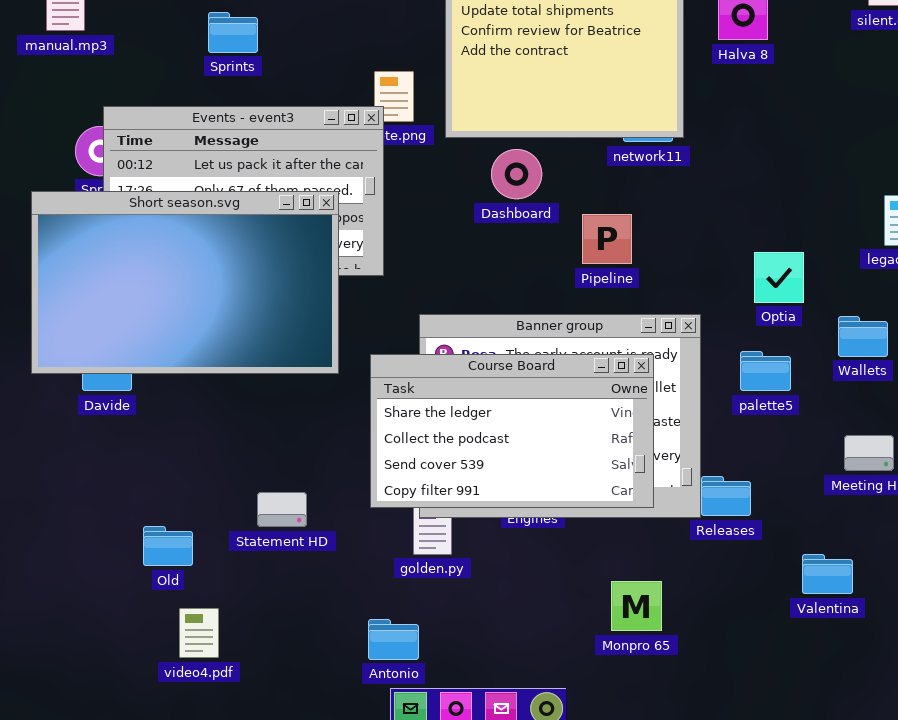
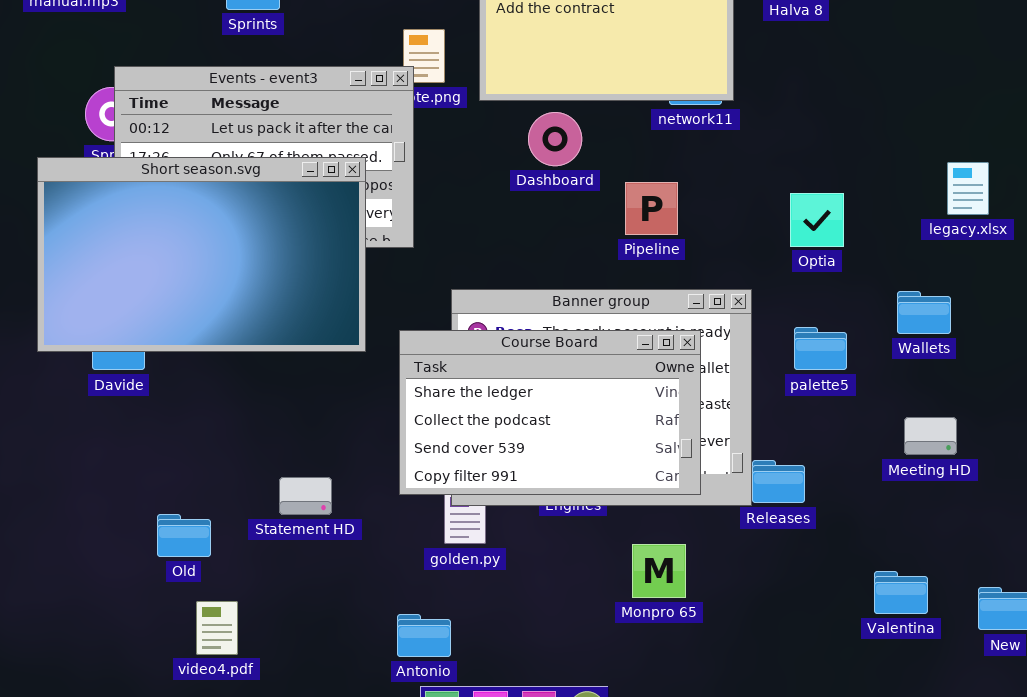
Optia: [754,252,804,303] -> [790,193,844,247], moved
Valentina: [802,554,853,594] -> [874,571,928,614], moved
Monpro 65: [611,581,662,631] -> [632,544,686,598], moved

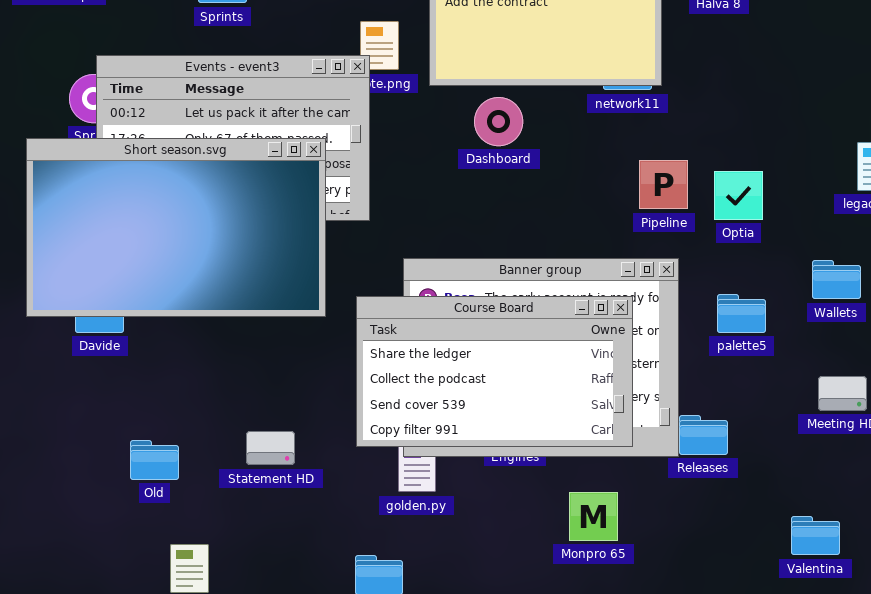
Pipeline: [625,182,678,235] -> [639,160,688,209], moved
Old: [157,514,211,557] -> [130,440,179,480], moved

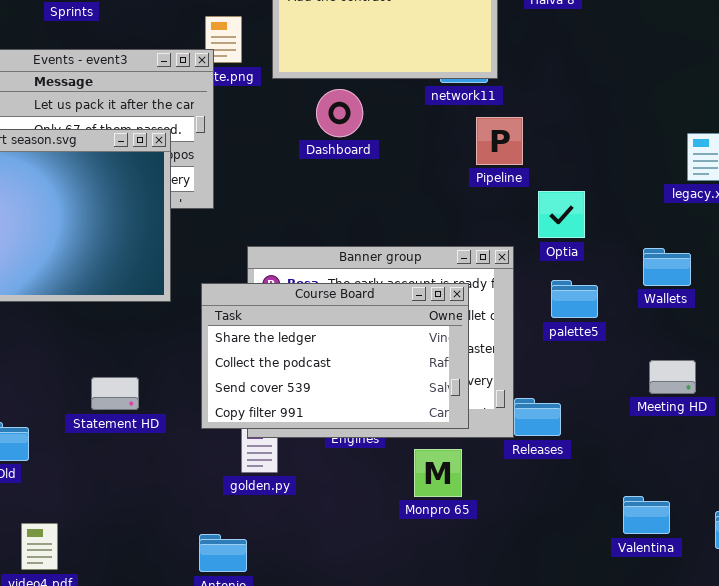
Pipeline: [639,160,688,209] -> [476,117,523,165], moved
Optia: [714,171,763,220] -> [538,191,585,238], moved
Statement HD: [246,431,295,465] -> [91,377,139,410], moved
Monpro 65: [569,492,618,541] -> [414,449,462,497], moved

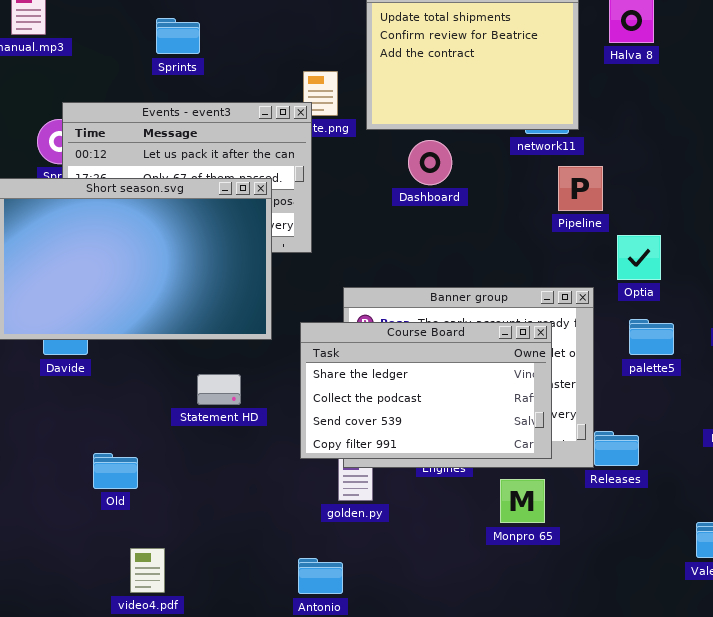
Statement HD: [91,377,139,410] -> [197,374,241,405], moved

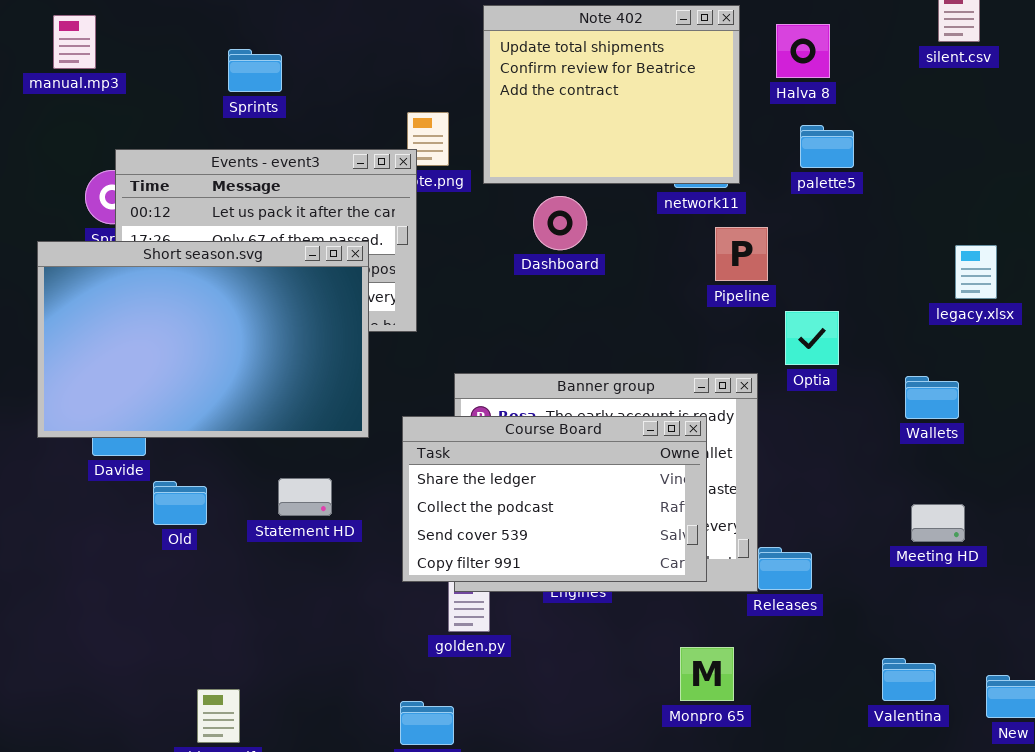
palette5: [629,319,674,355] -> [800,125,854,168], moved
Old: [93,453,138,489] -> [153,481,207,525], moved
Monpro 65: [500,479,545,523] -> [680,647,734,701], moved

